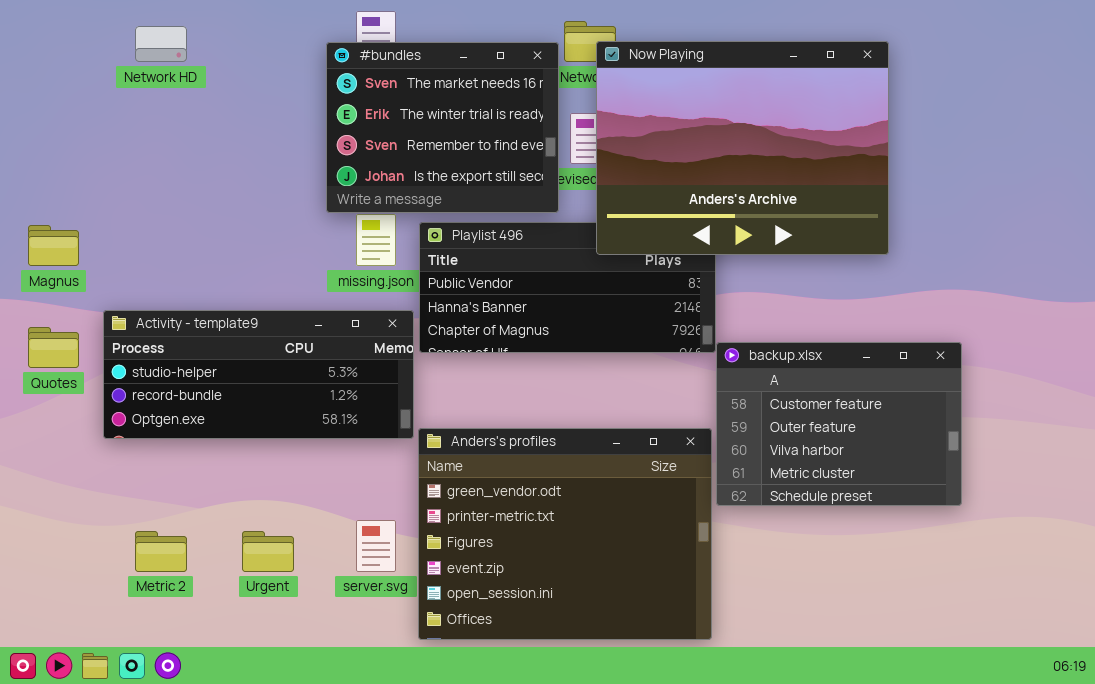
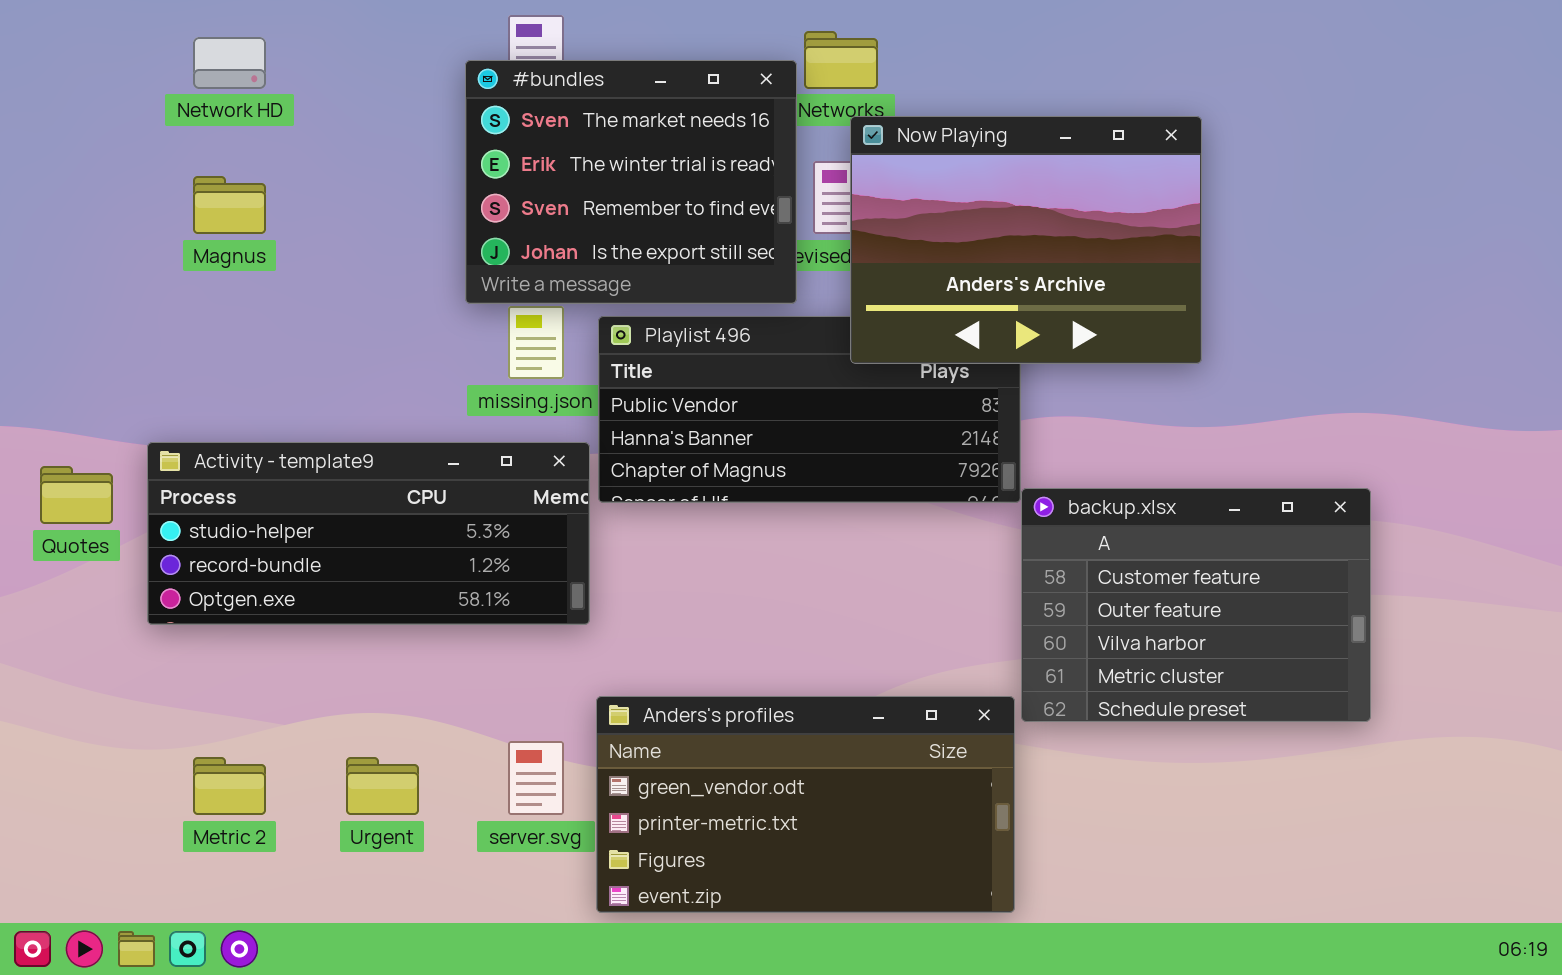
Now Playing: [596,41,889,255] -> [850,116,1202,364], resized
Magnus: [28,225,79,266] -> [193,176,266,234], moved
Anders's profiles: [418,428,712,640] -> [596,696,1015,913], resized

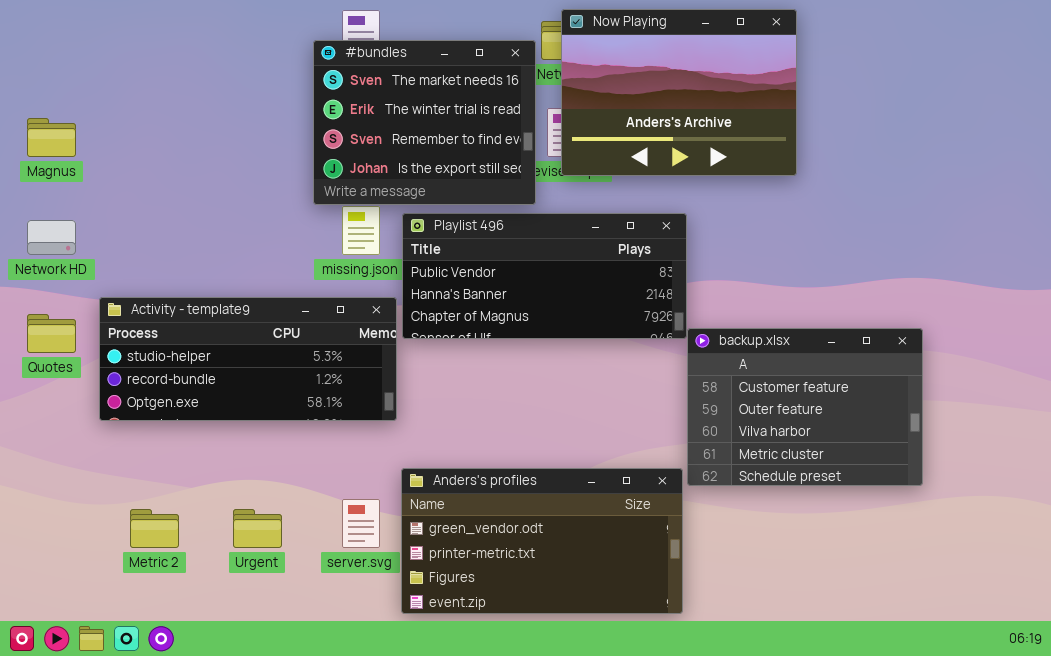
Network HD: [193,37,266,89] -> [27,220,76,255], moved
Now Playing: [850,116,1202,364] -> [561,9,797,176], moved
Magnus: [193,176,266,234] -> [27,118,76,157], moved

